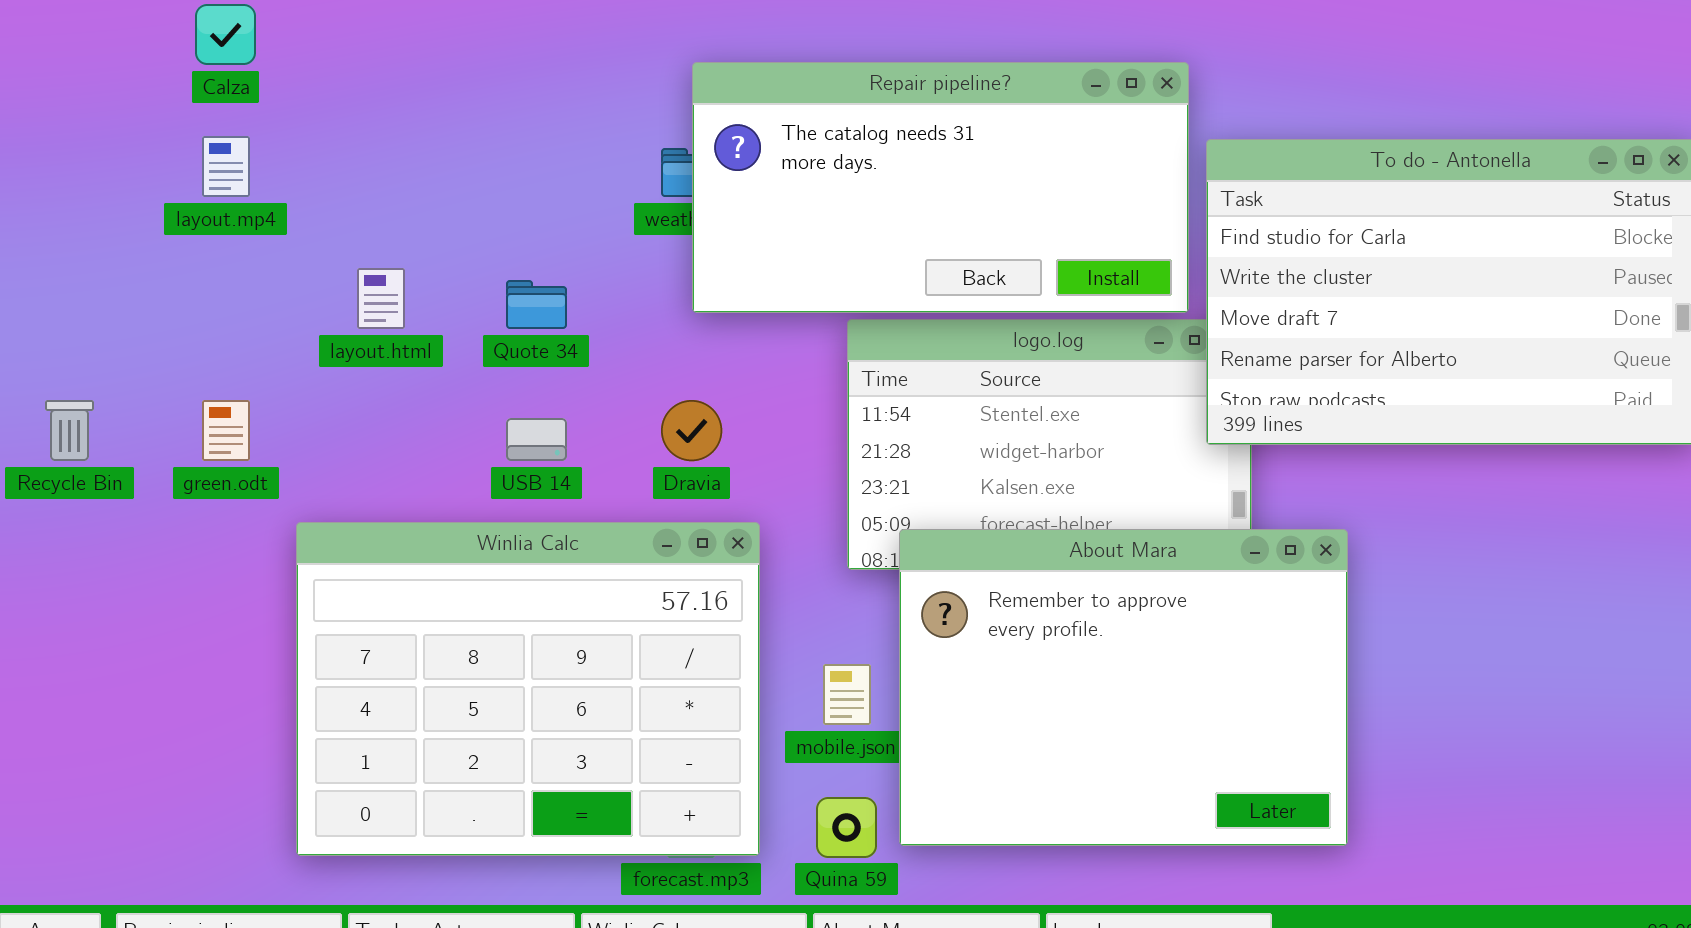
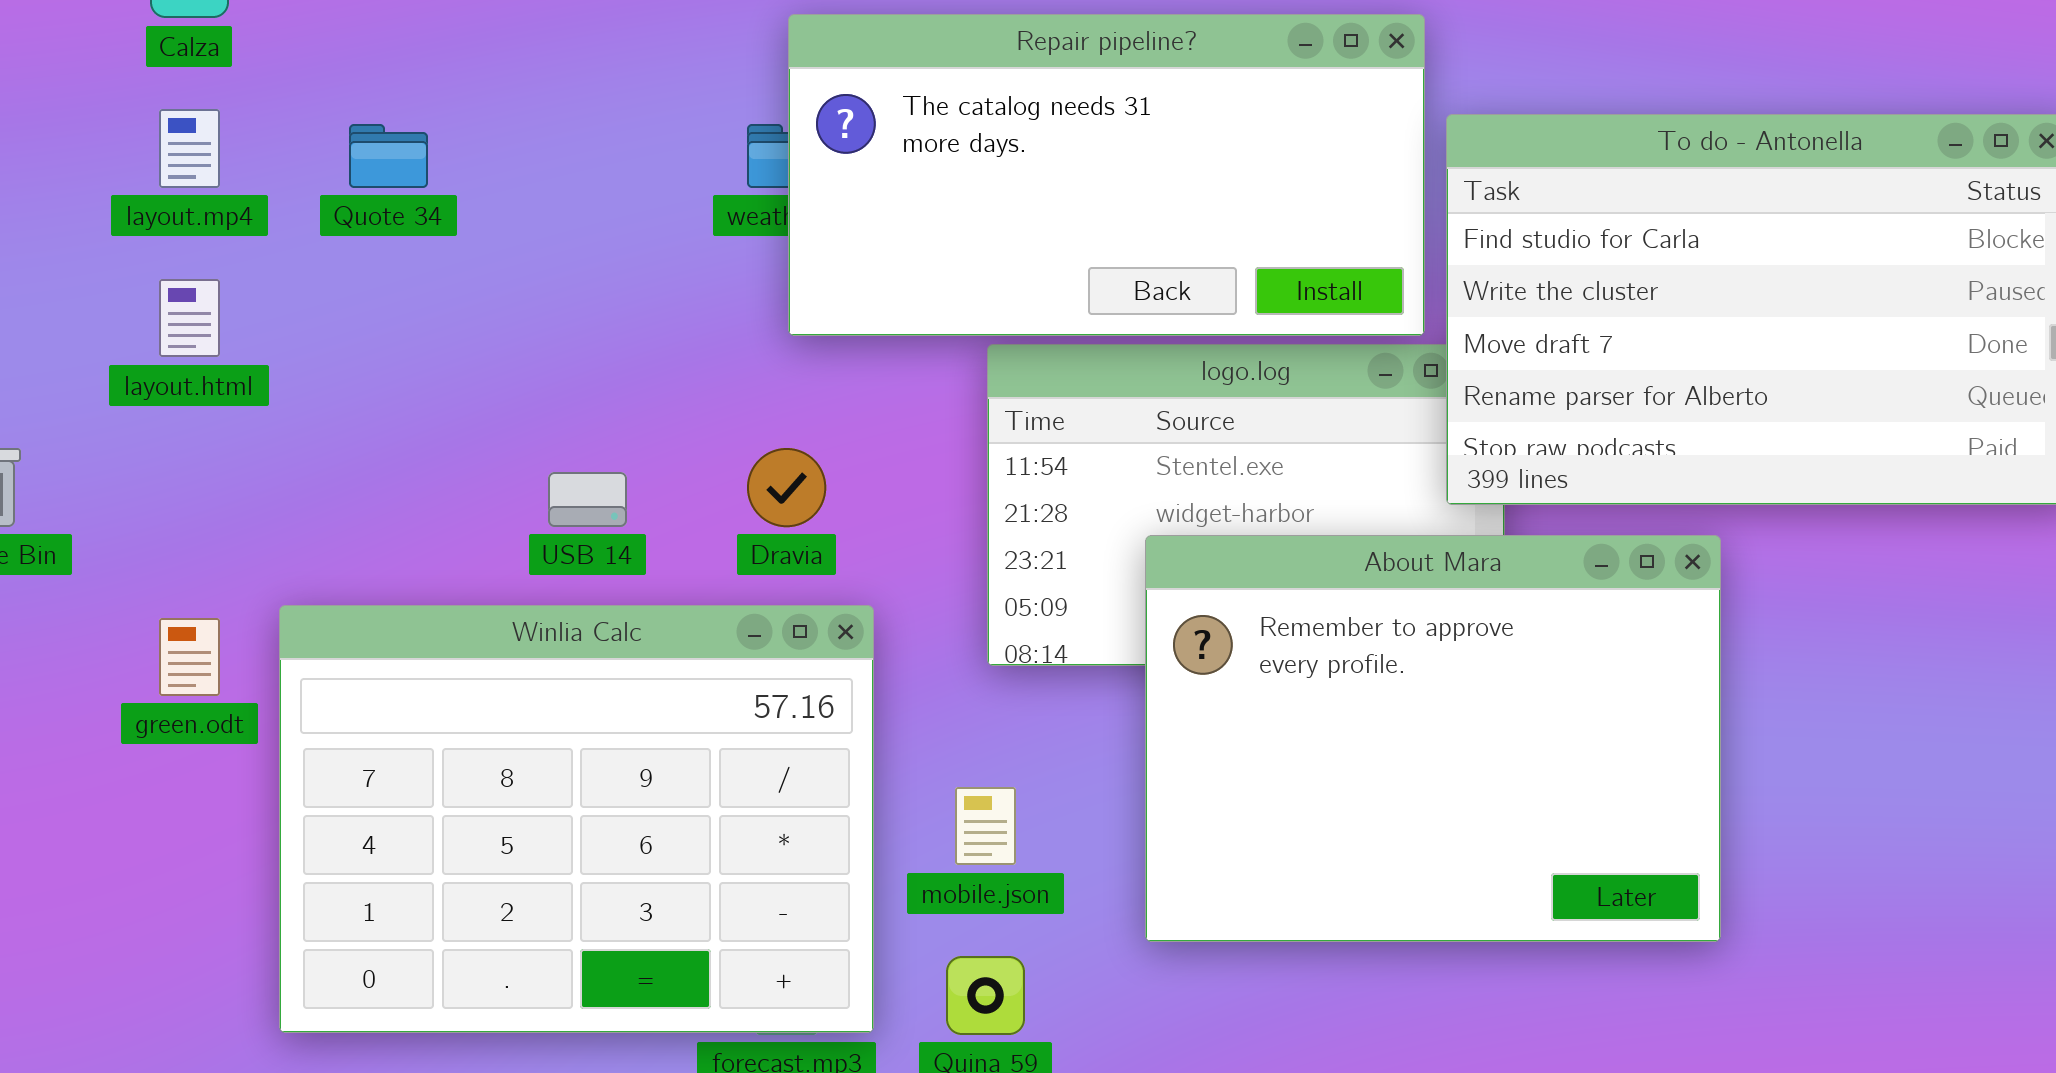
layout.html: [357,268,405,329] -> [159,279,220,357], moved
Quote 34: [506,280,567,329] -> [349,124,428,188], moved
green.odt: [202,400,250,461] -> [159,618,220,696], moved
About Mara: [899,529,1348,846] -> [1145,535,1721,942], moved

